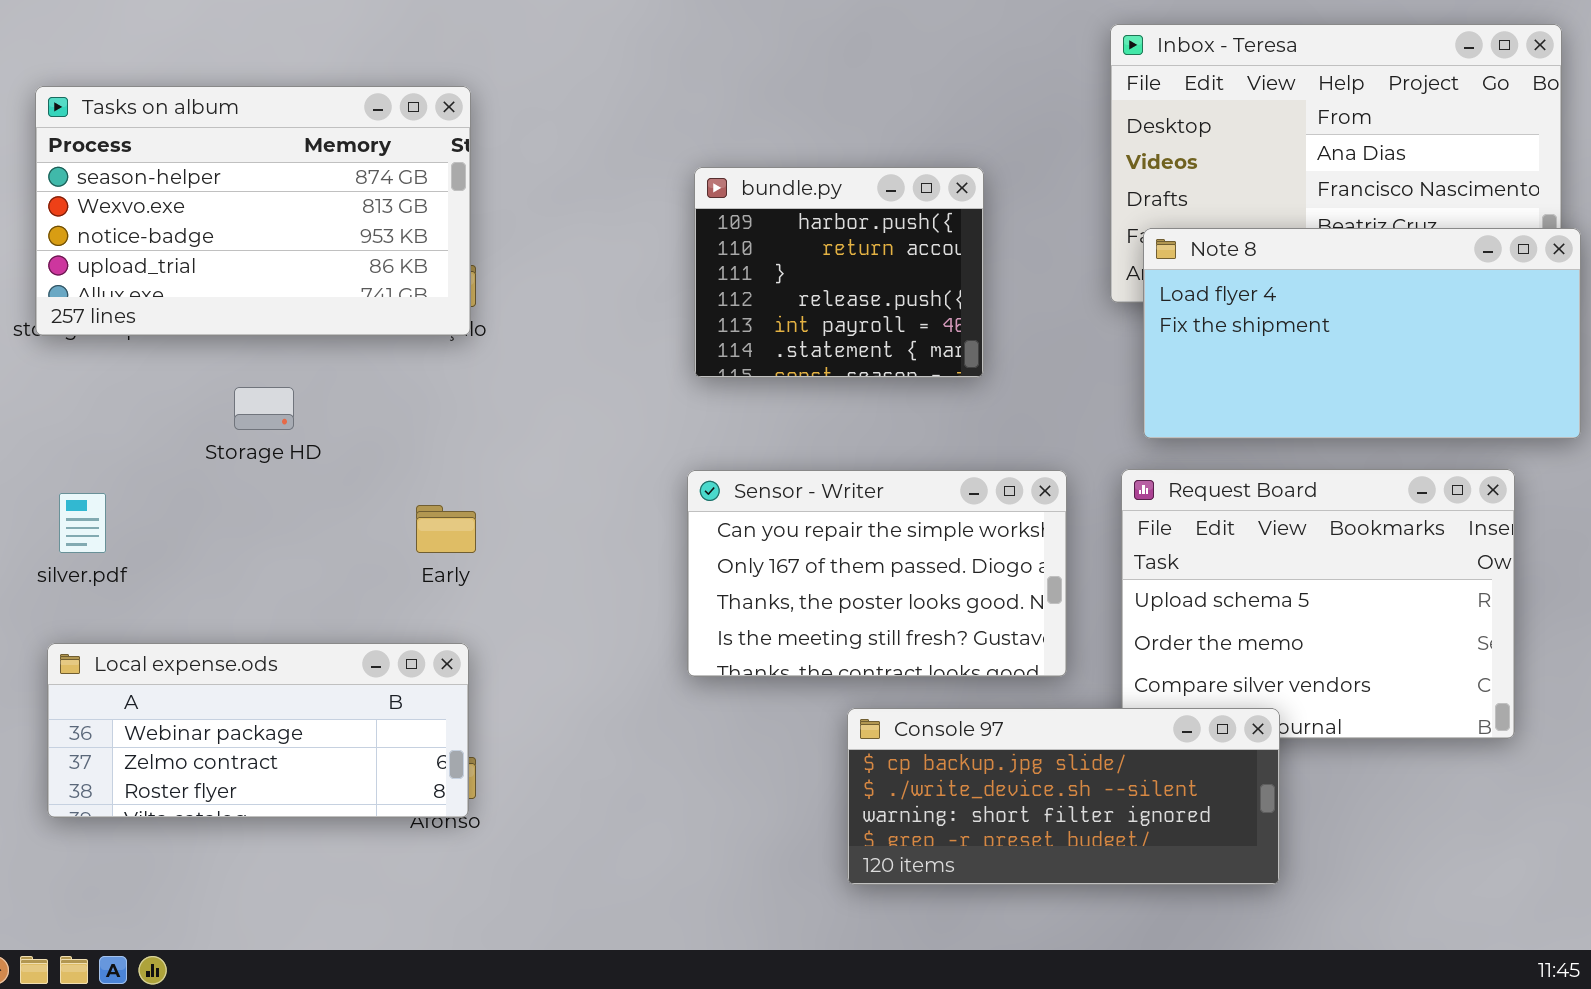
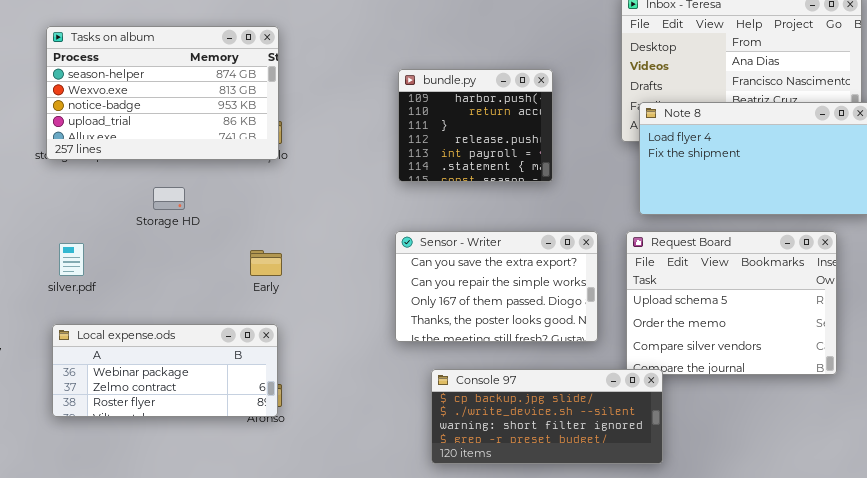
Sensor - Writer: [687,470,1067,677] -> [395,231,598,342], scrolled up 1 row
Console 97: [847,708,1280,885] -> [431,369,663,464], moved

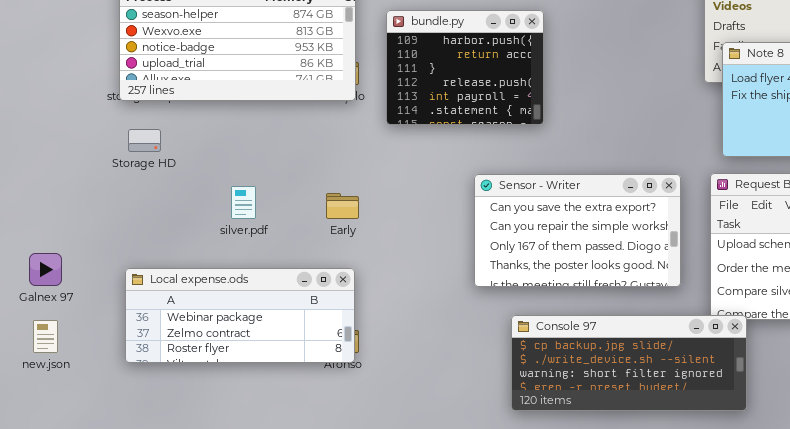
bundle.py: [398,69,553,182] -> [386,10,544,125], moved
Storage HD: [153,187,185,210] -> [128,129,161,152], moved
silver.pdf: [59,243,84,276] -> [231,186,256,219], moved

